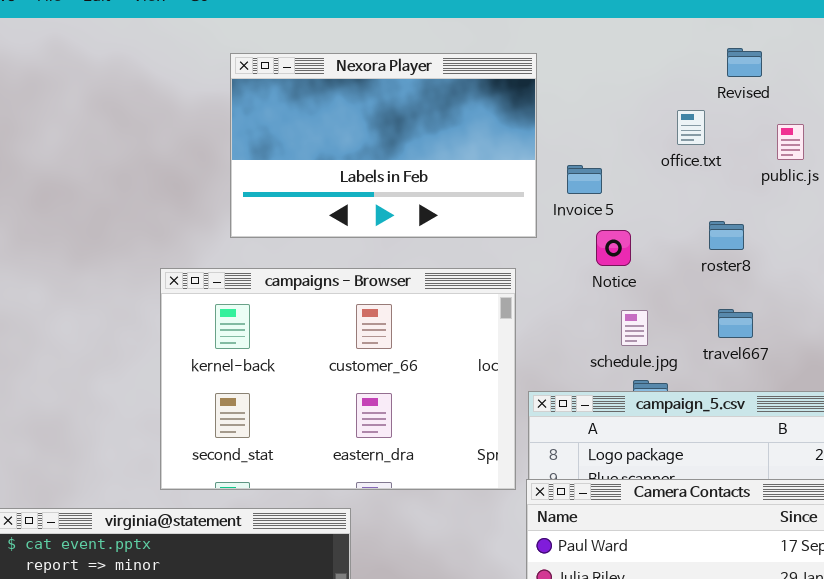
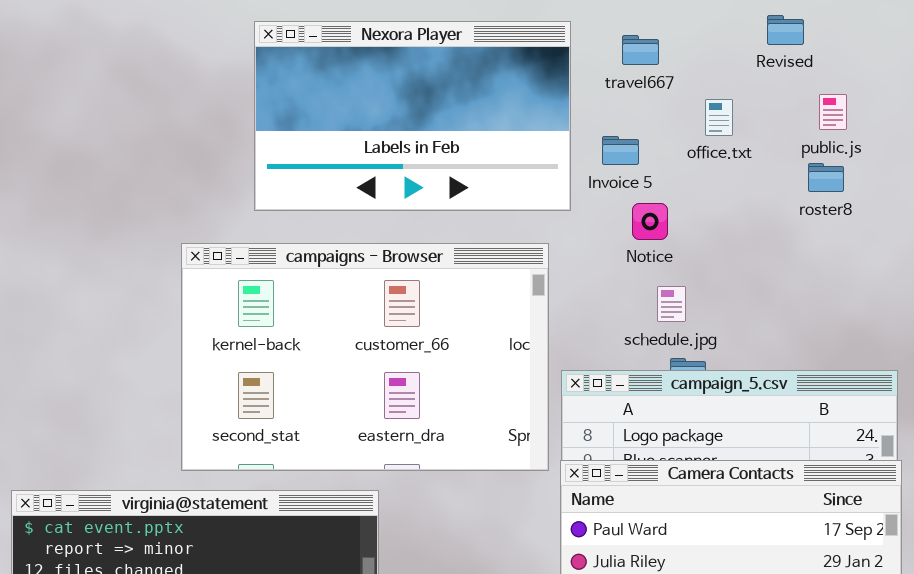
office.txt: [677,110,705,145] -> [705,99,733,136], moved
roster8: [709,221,744,250] -> [808,163,844,192], moved
travel667: [718,309,753,338] -> [622,35,659,65], moved

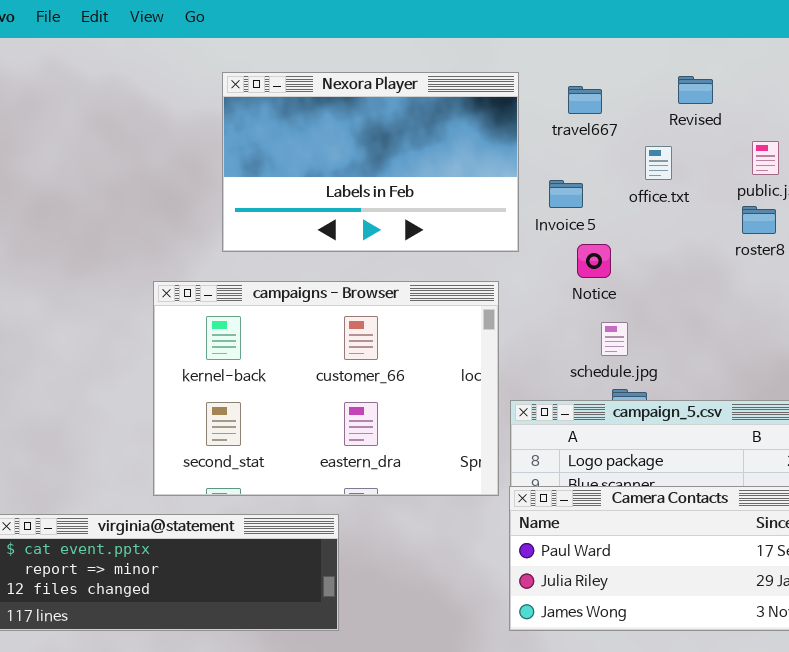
Revised: [767,15,804,45] -> [678,76,713,104], moved

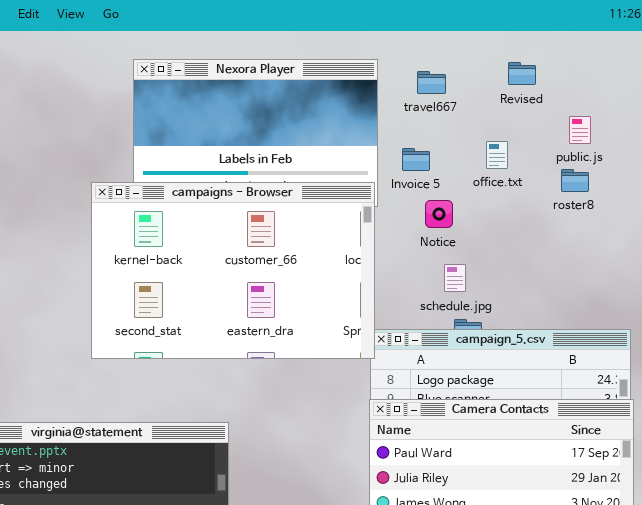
office.txt: [645,146,672,180] -> [486,141,508,169], moved
campaigns - Browser: [153,281,499,496] -> [91,182,375,359], moved

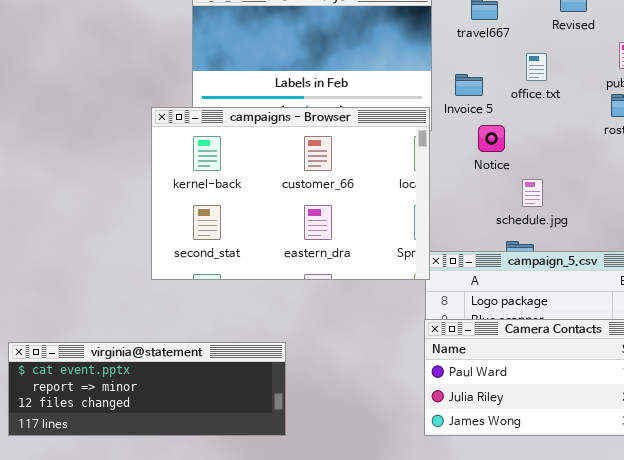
office.txt: [486,141,508,169] -> [526,53,547,81], moved
schedule.jpg: [444,264,466,292] -> [522,179,543,207], moved

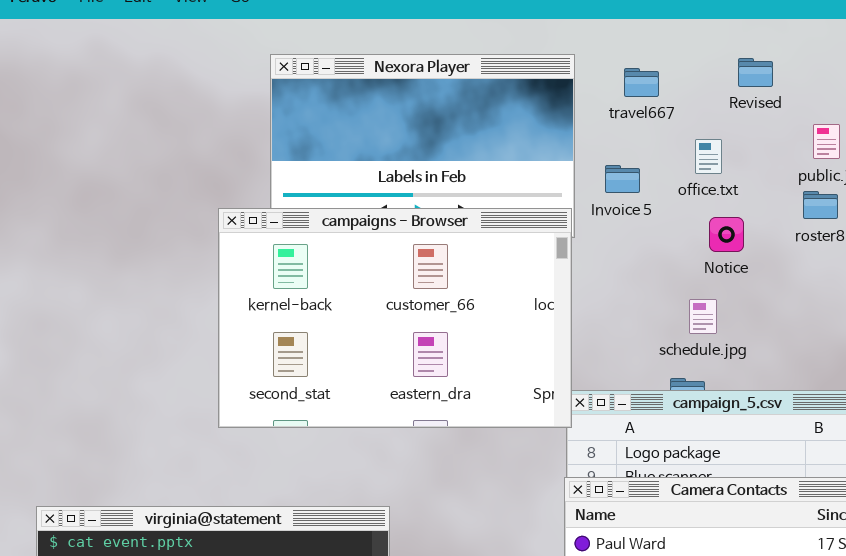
Notice: [478,125,505,152] -> [709,217,744,252], moved

